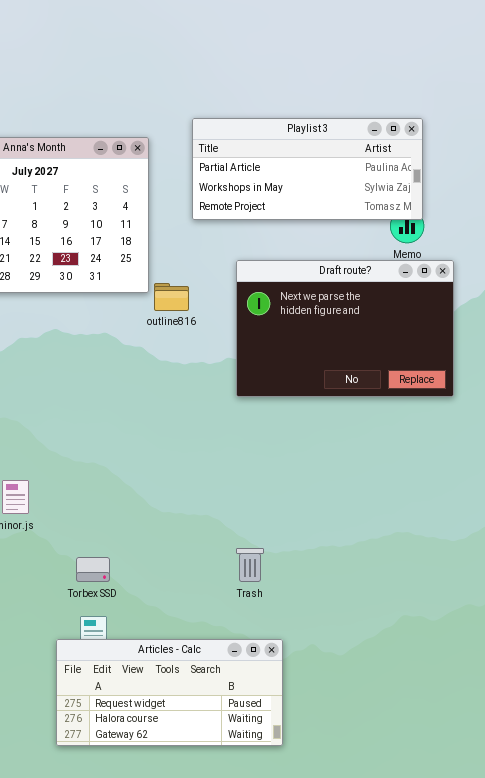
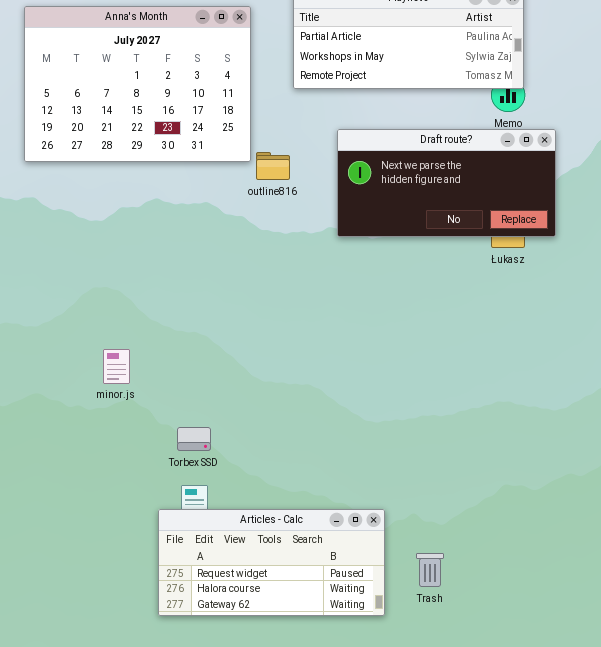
Draft route?: [236,260,454,397] -> [337,129,556,237], resized
Trash: [236,548,264,582] -> [416,553,444,587], moved

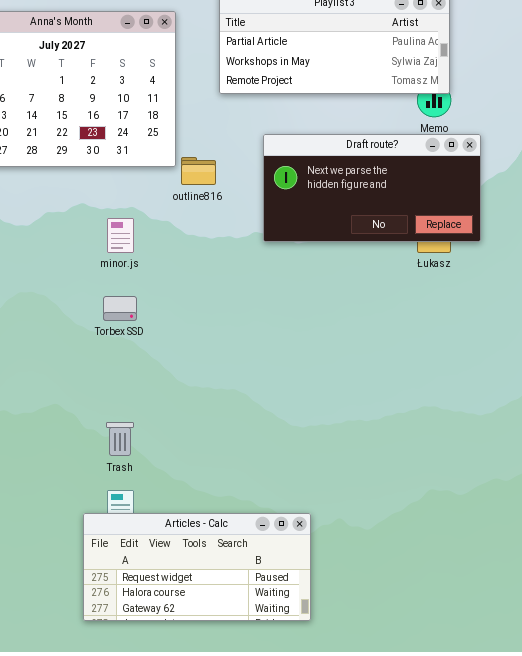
minor.js: [103,349,130,384] -> [107,218,134,253], moved
Torbex SSD: [177,427,211,451] -> [103,296,137,321], moved
Trash: [416,553,444,587] -> [106,422,134,456], moved

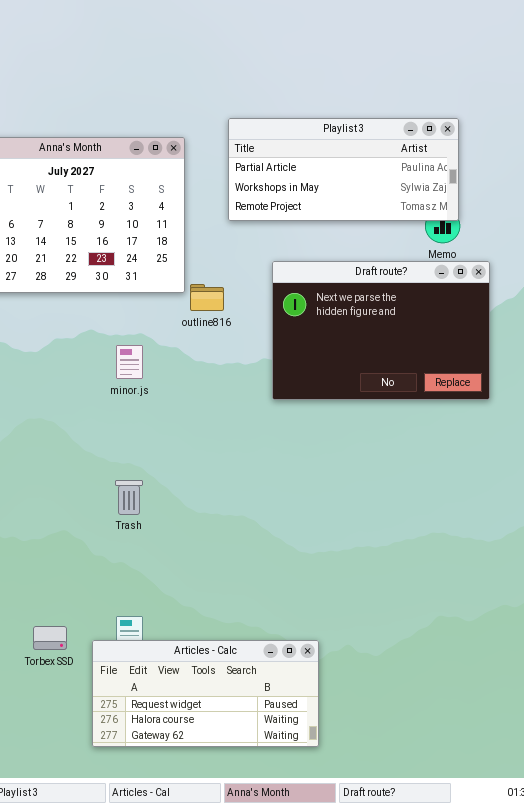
Draft route?: [263,134,481,242] -> [272,261,490,400], resized
Torbex SSD: [103,296,137,321] -> [33,626,67,650], moved
Trash: [106,422,134,456] -> [115,480,143,515], moved

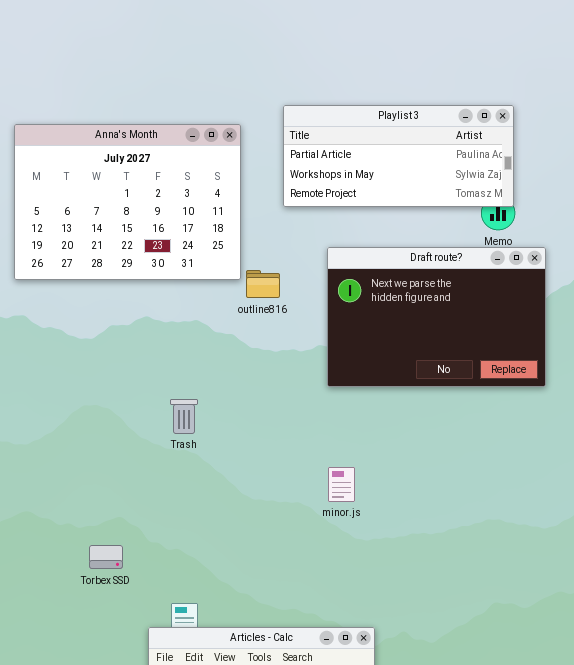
minor.js: [116,345,143,379] -> [328,467,355,502], moved
Trash: [115,480,143,515] -> [170,399,198,434], moved
Torbex SSD: [33,626,67,650] -> [89,545,123,569], moved

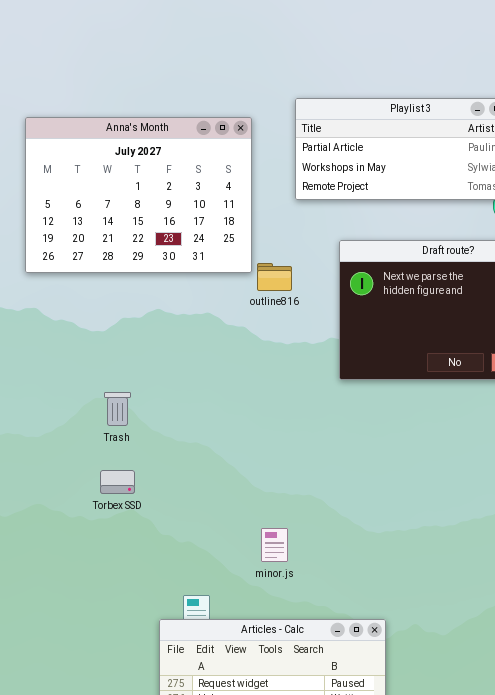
Trash: [170,399,198,434] -> [104,392,131,426], moved
minor.js: [328,467,355,502] -> [261,528,288,562], moved
Torbex SSD: [89,545,123,569] -> [100,470,135,494], moved

